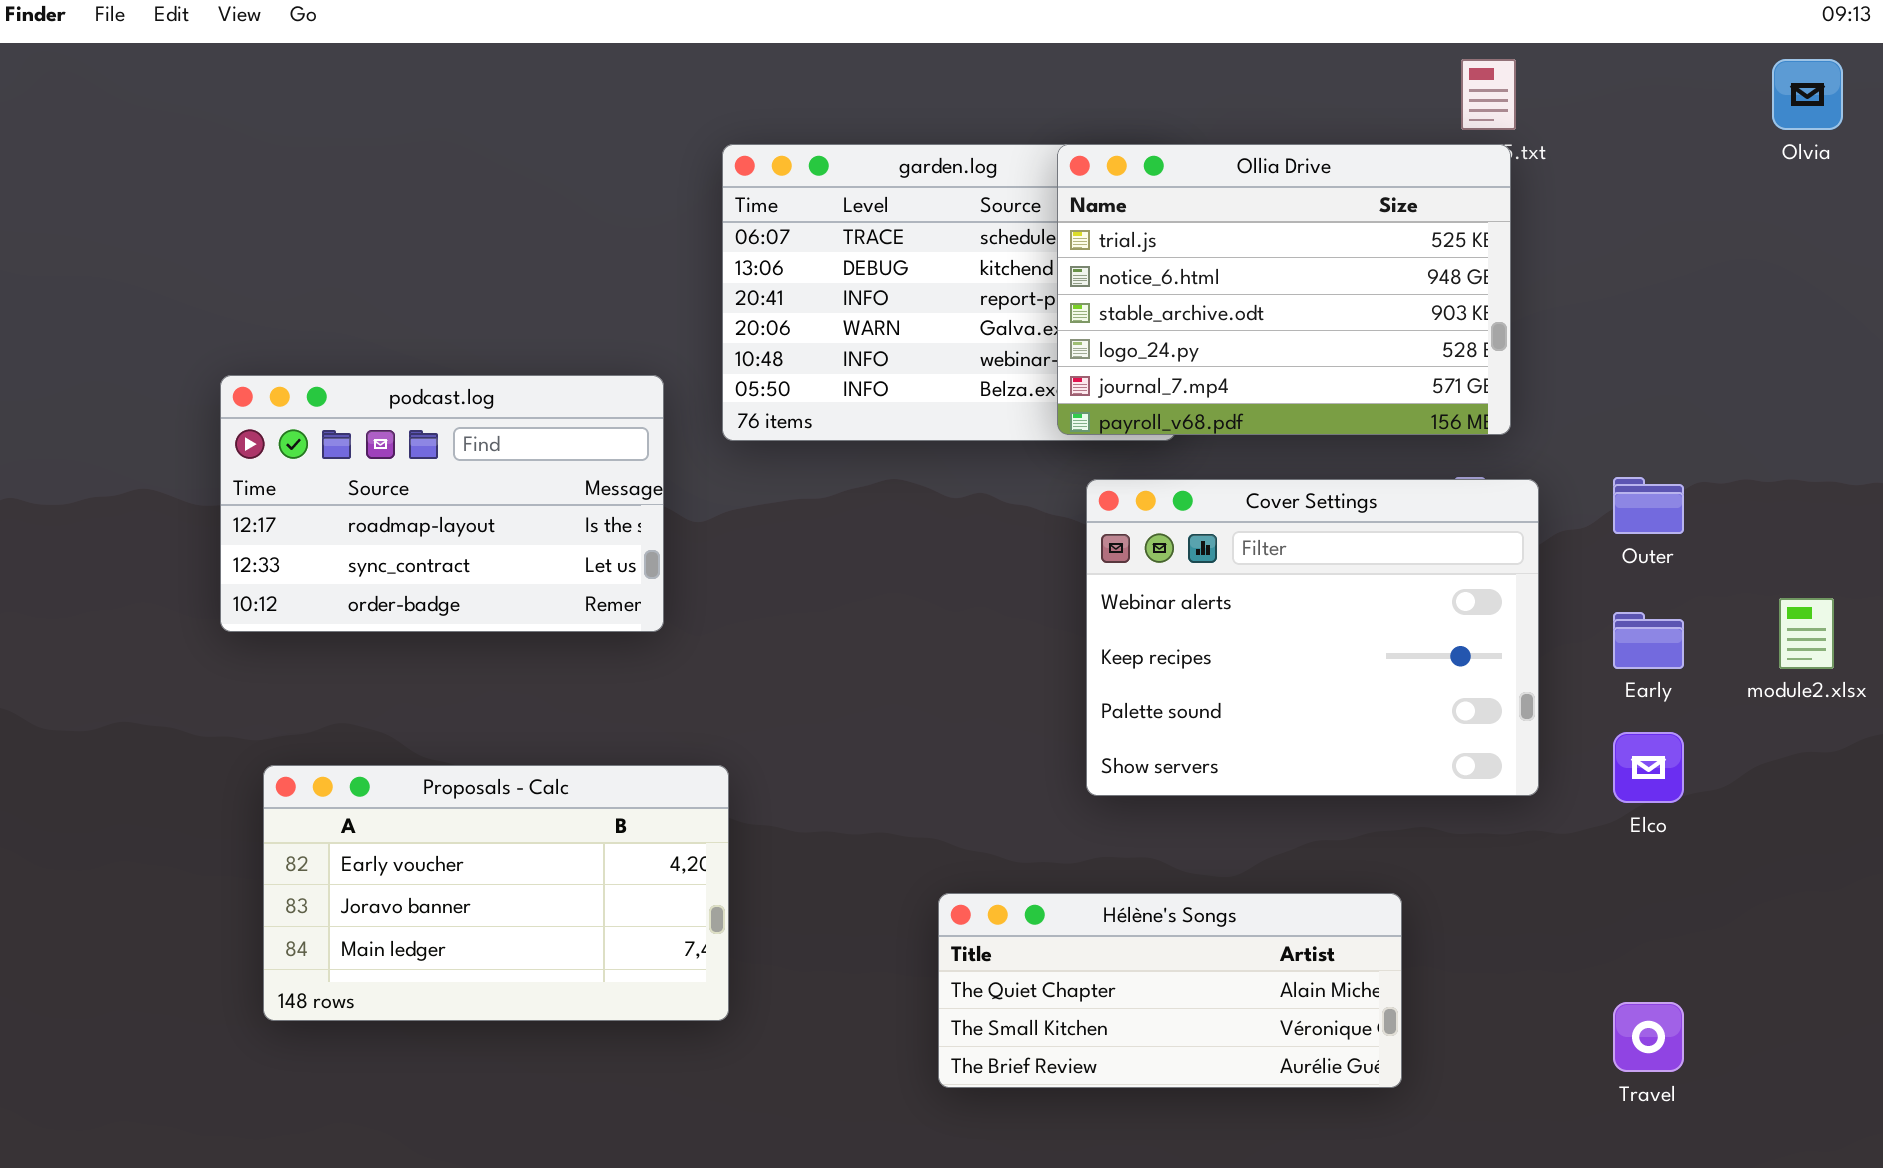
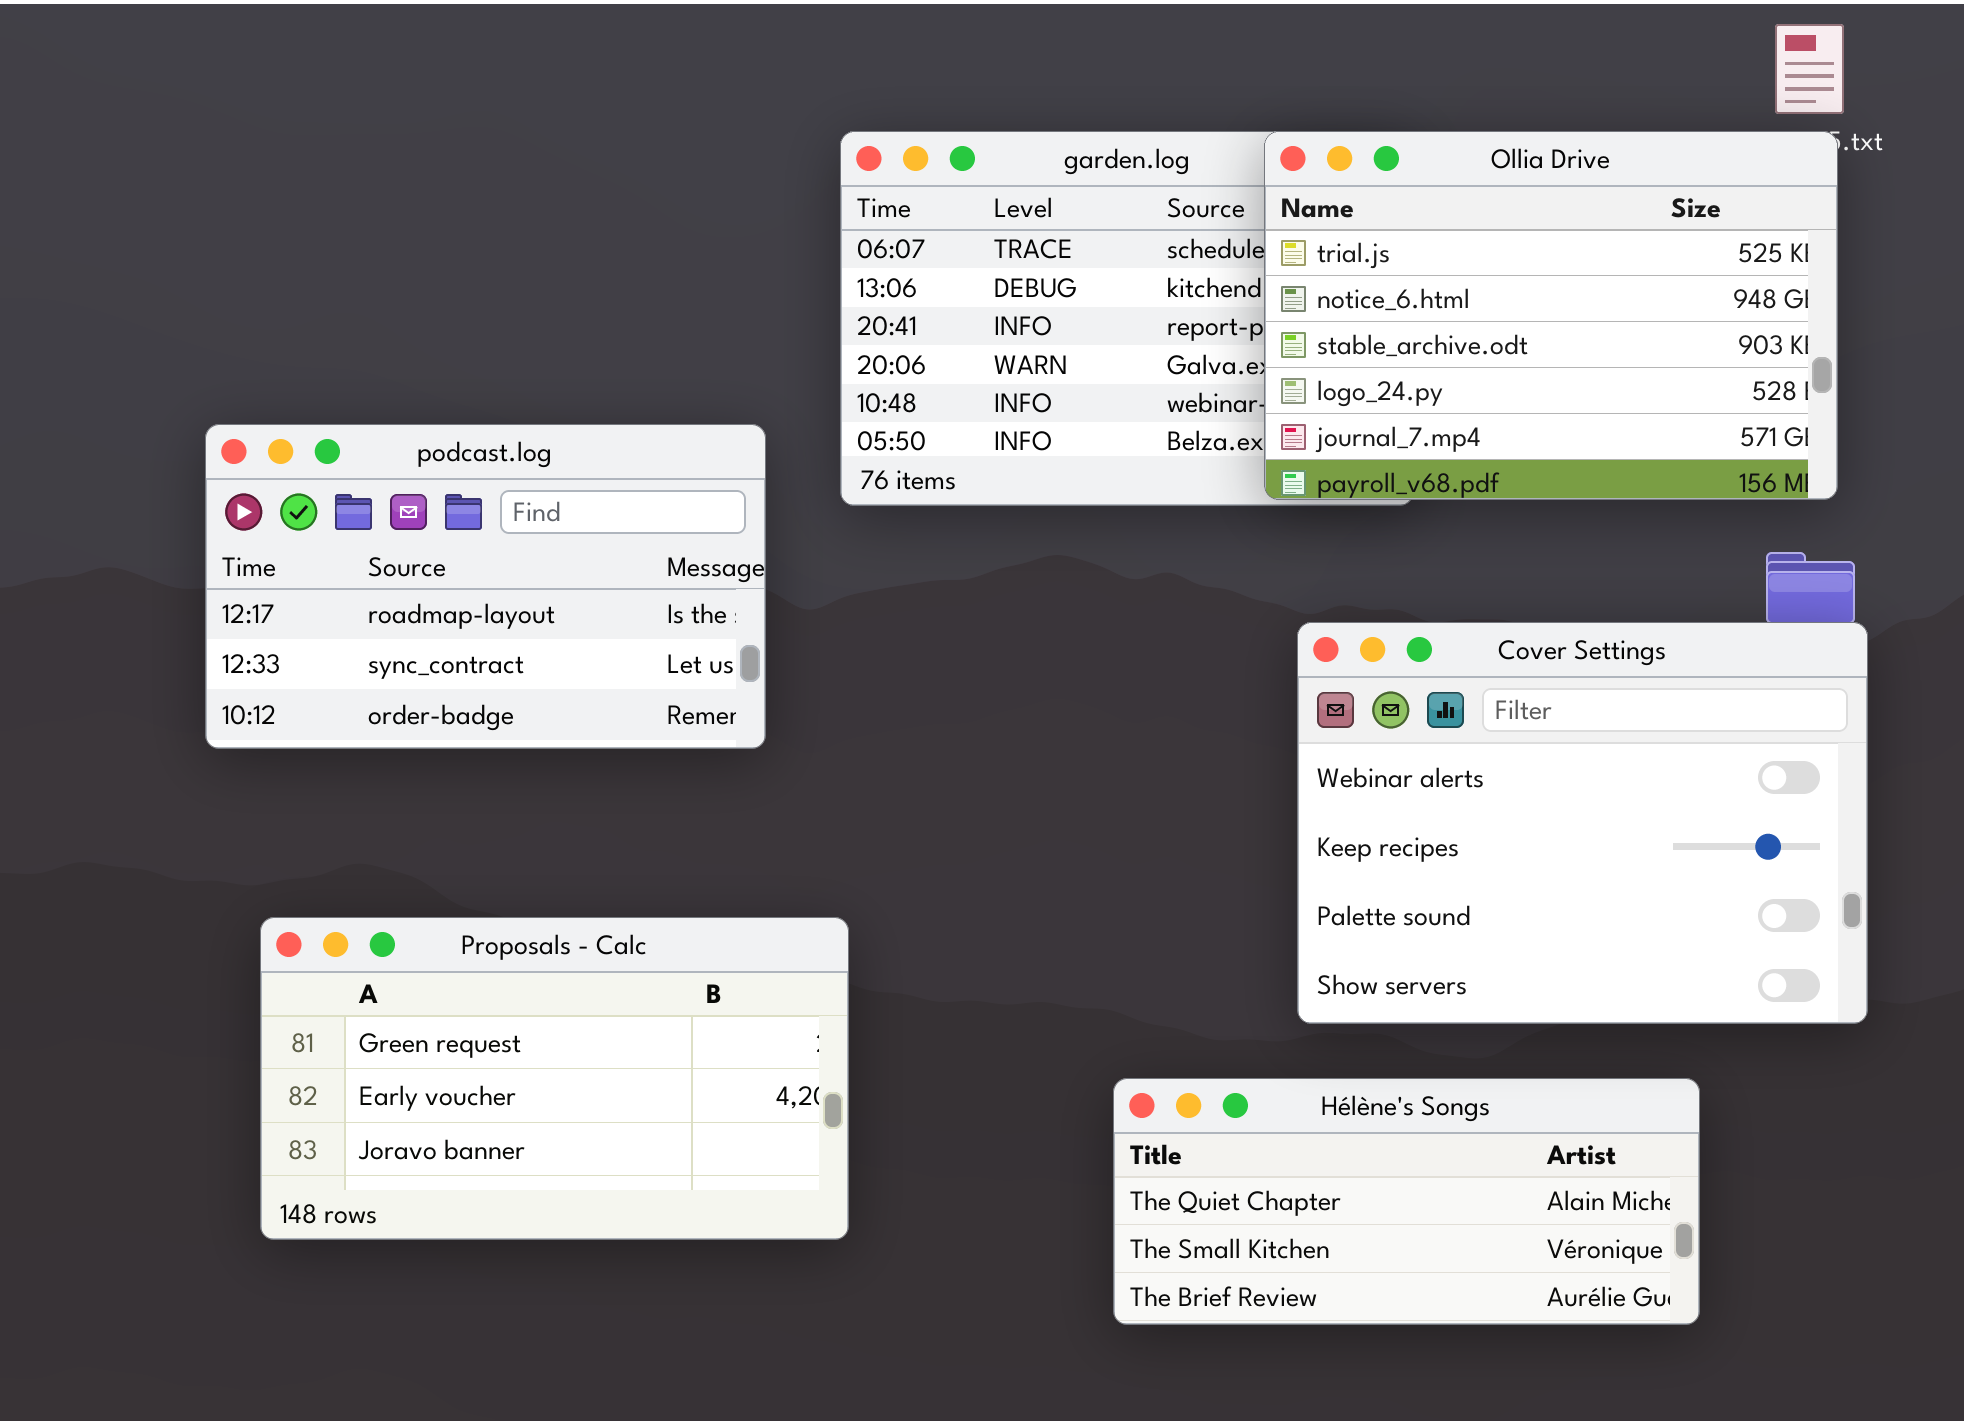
Cover Settings: [1086,479,1539,796] -> [1297,622,1868,1024], moved
Proposals - Calc: [263,765,729,1021] -> [260,917,849,1240], scrolled up 1 row

